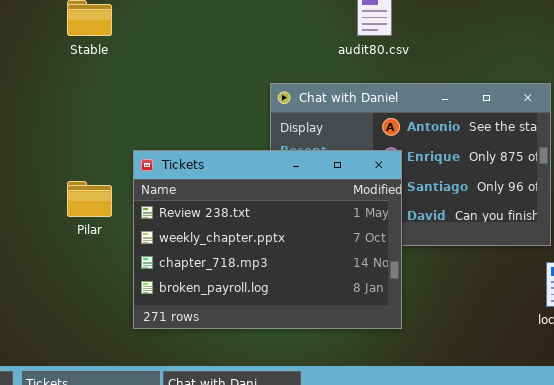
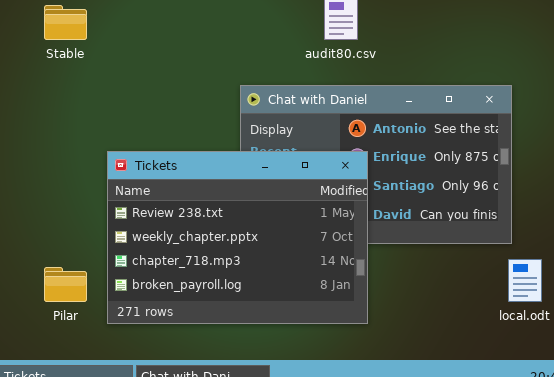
Pilar: [67,181,112,217] -> [44,267,87,302], moved

